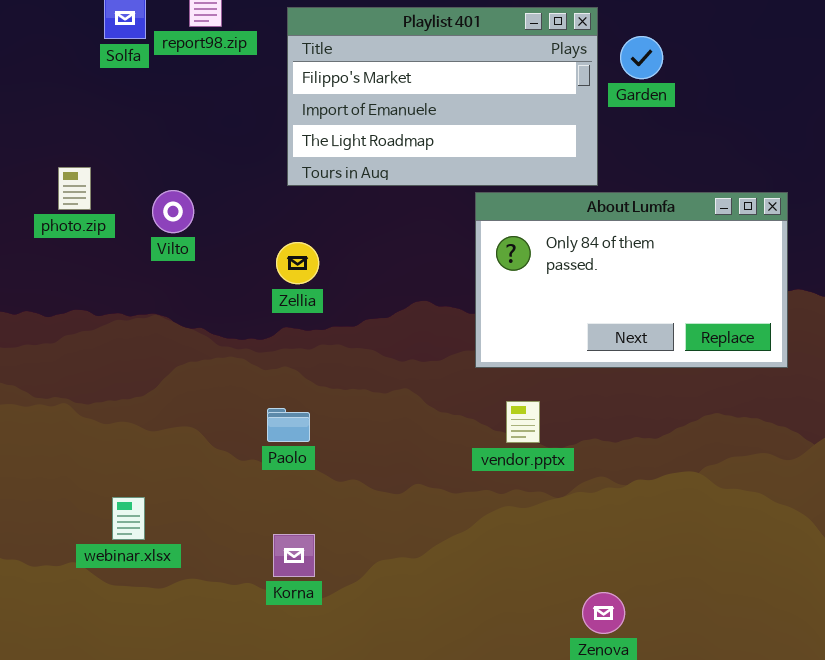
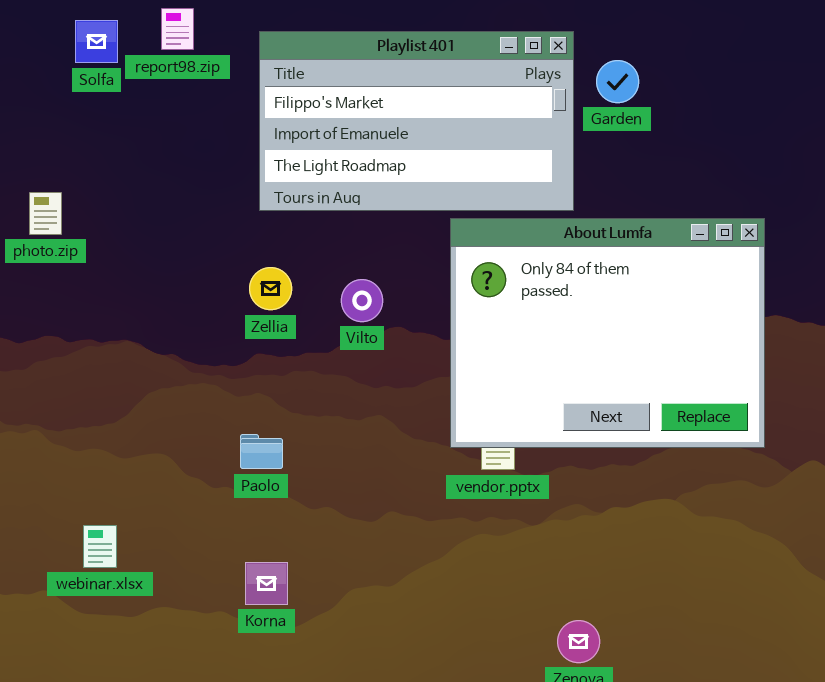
Vilto: [152,190,194,233] -> [341,279,383,322], moved
About Lumfa: [475,192,788,368] -> [450,218,765,448], resized

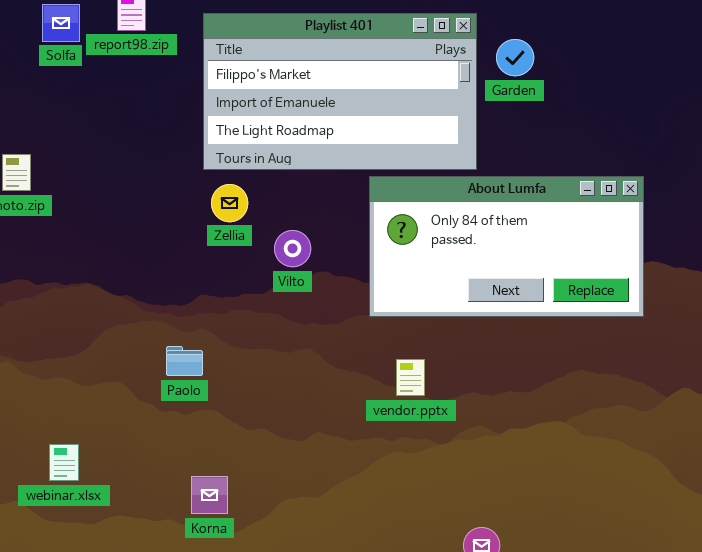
About Lumfa: [450,218,765,448] -> [369,176,644,317], resized
Zellia: [249,267,292,310] -> [211,184,248,222], moved
Paolo: [240,434,283,469] -> [166,346,203,376], moved

